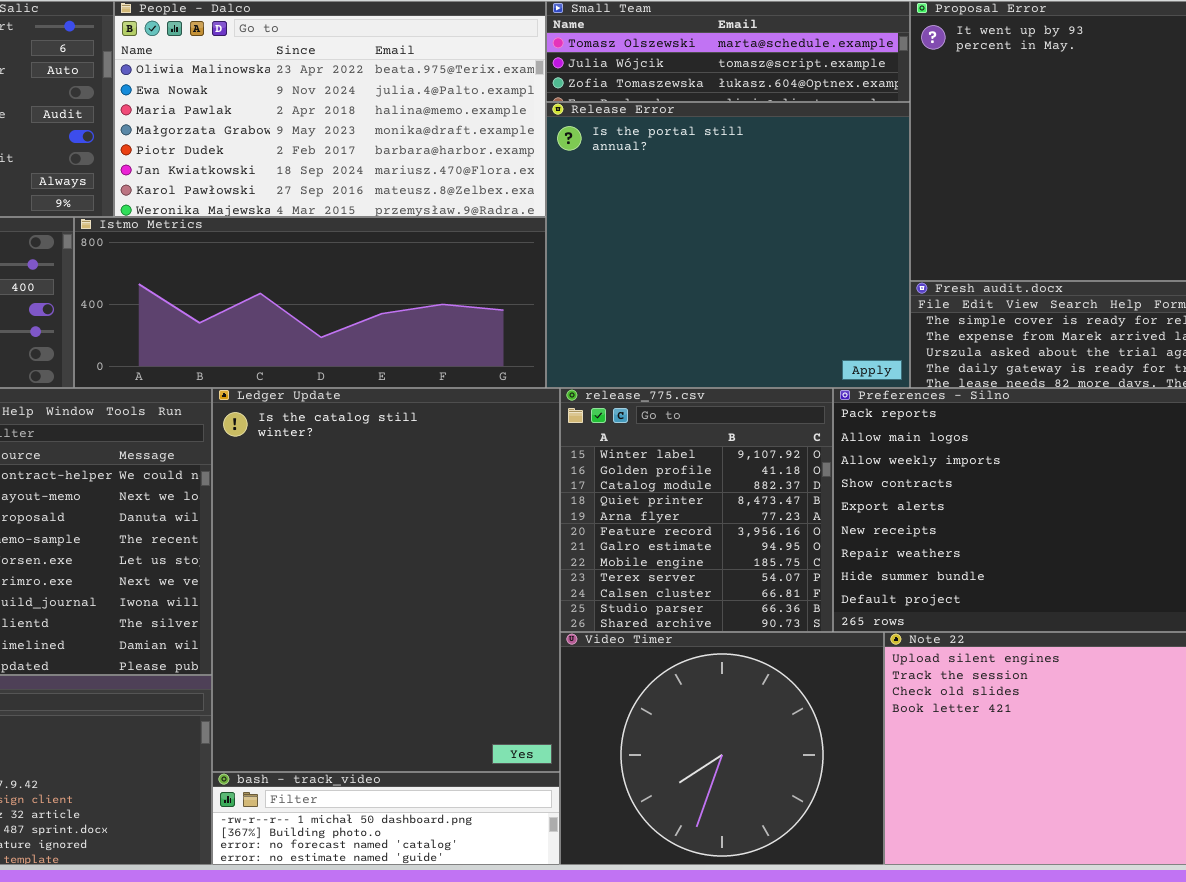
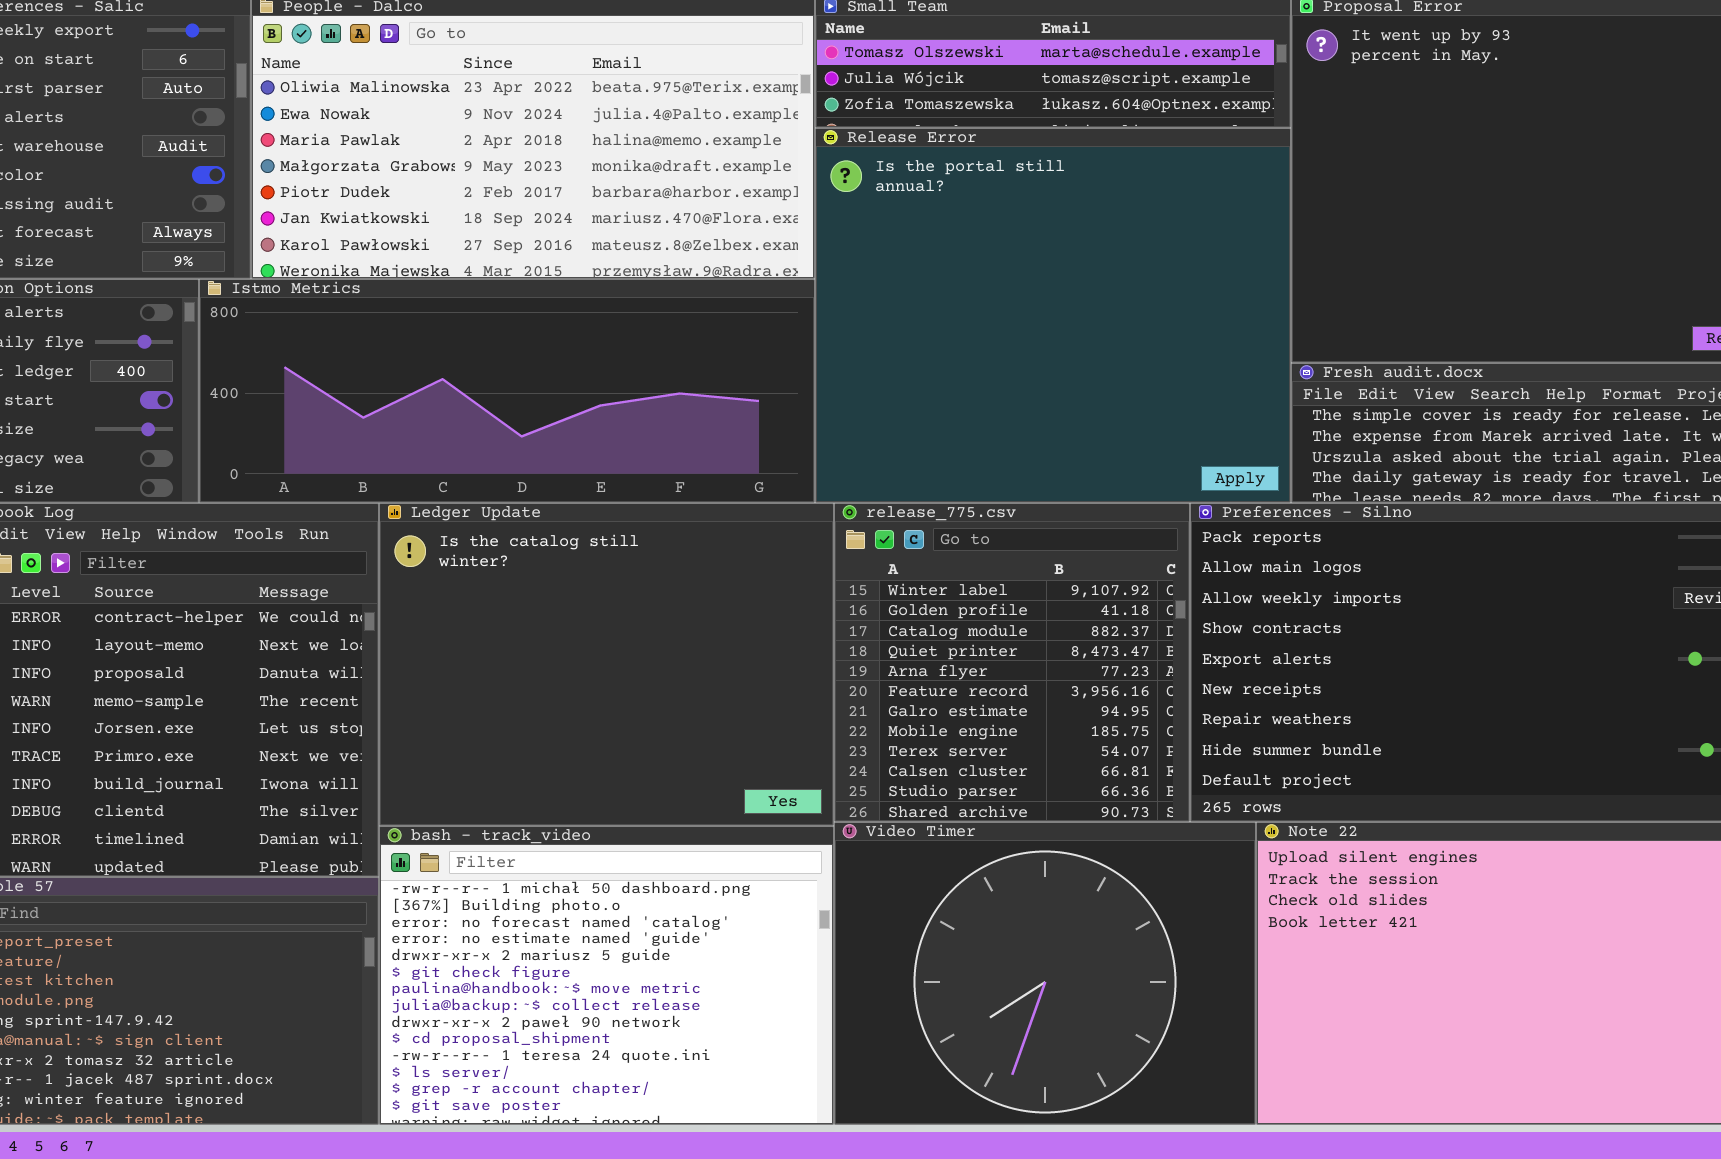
Ledger Update: [212,388,560,772] -> [379,503,834,826], resized
bash - track_video: [212,772,560,865] -> [379,826,834,1125], resized

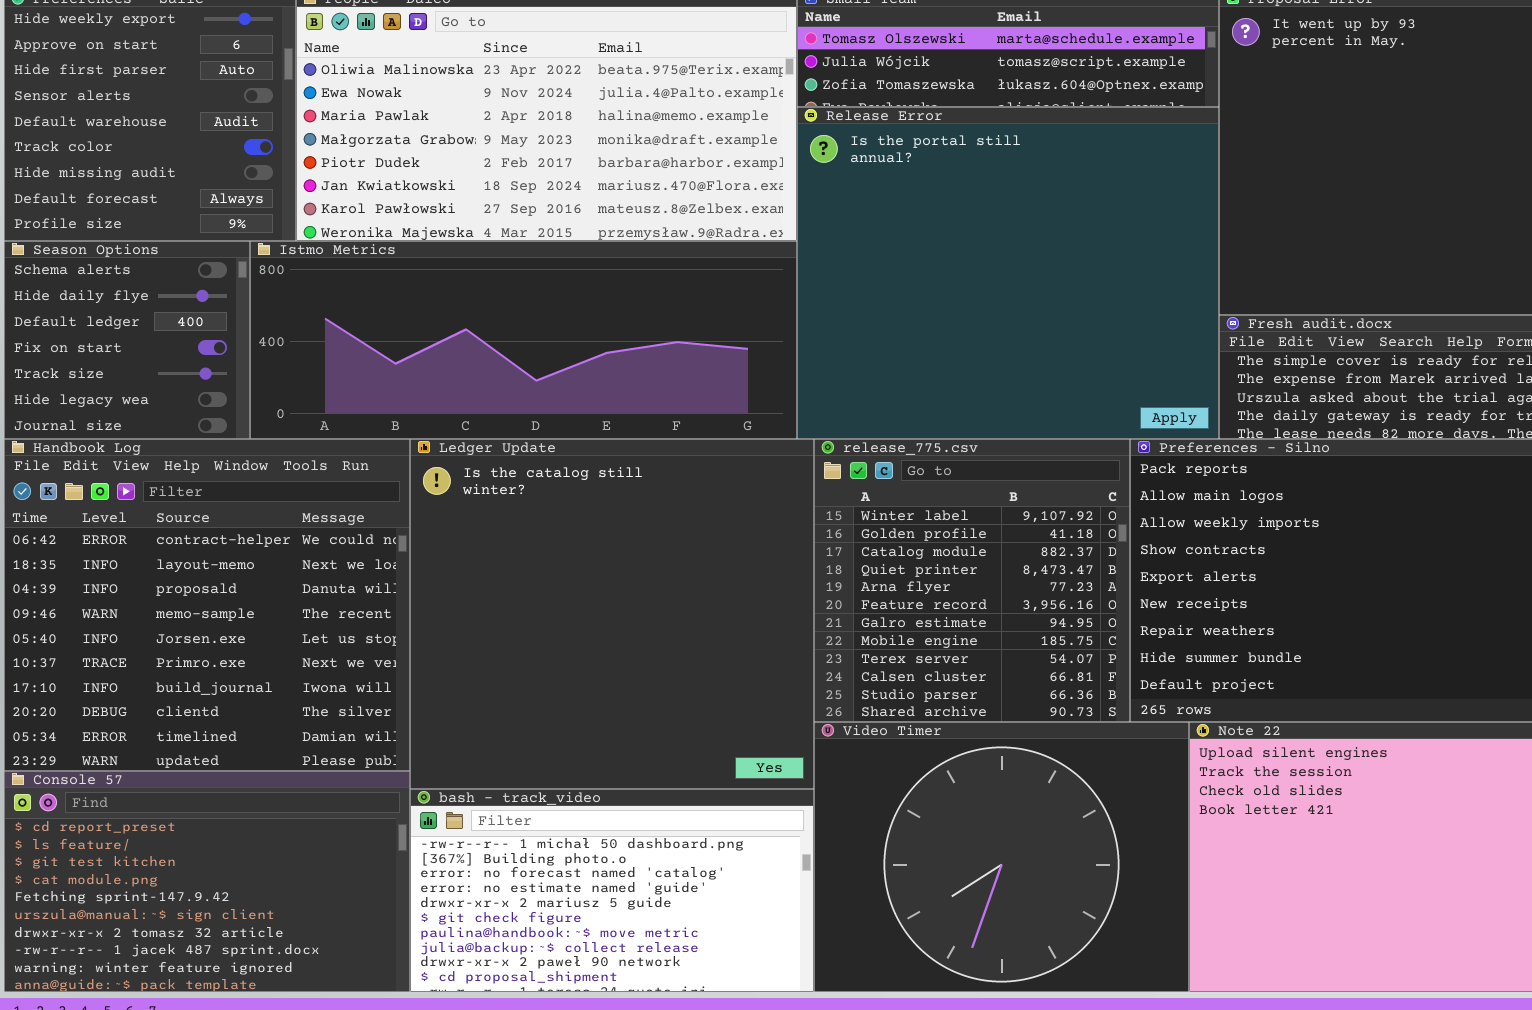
Ledger Update: [379,503,834,826] -> [410,439,814,789], resized
bash - track_video: [379,826,834,1125] -> [410,789,814,992], resized

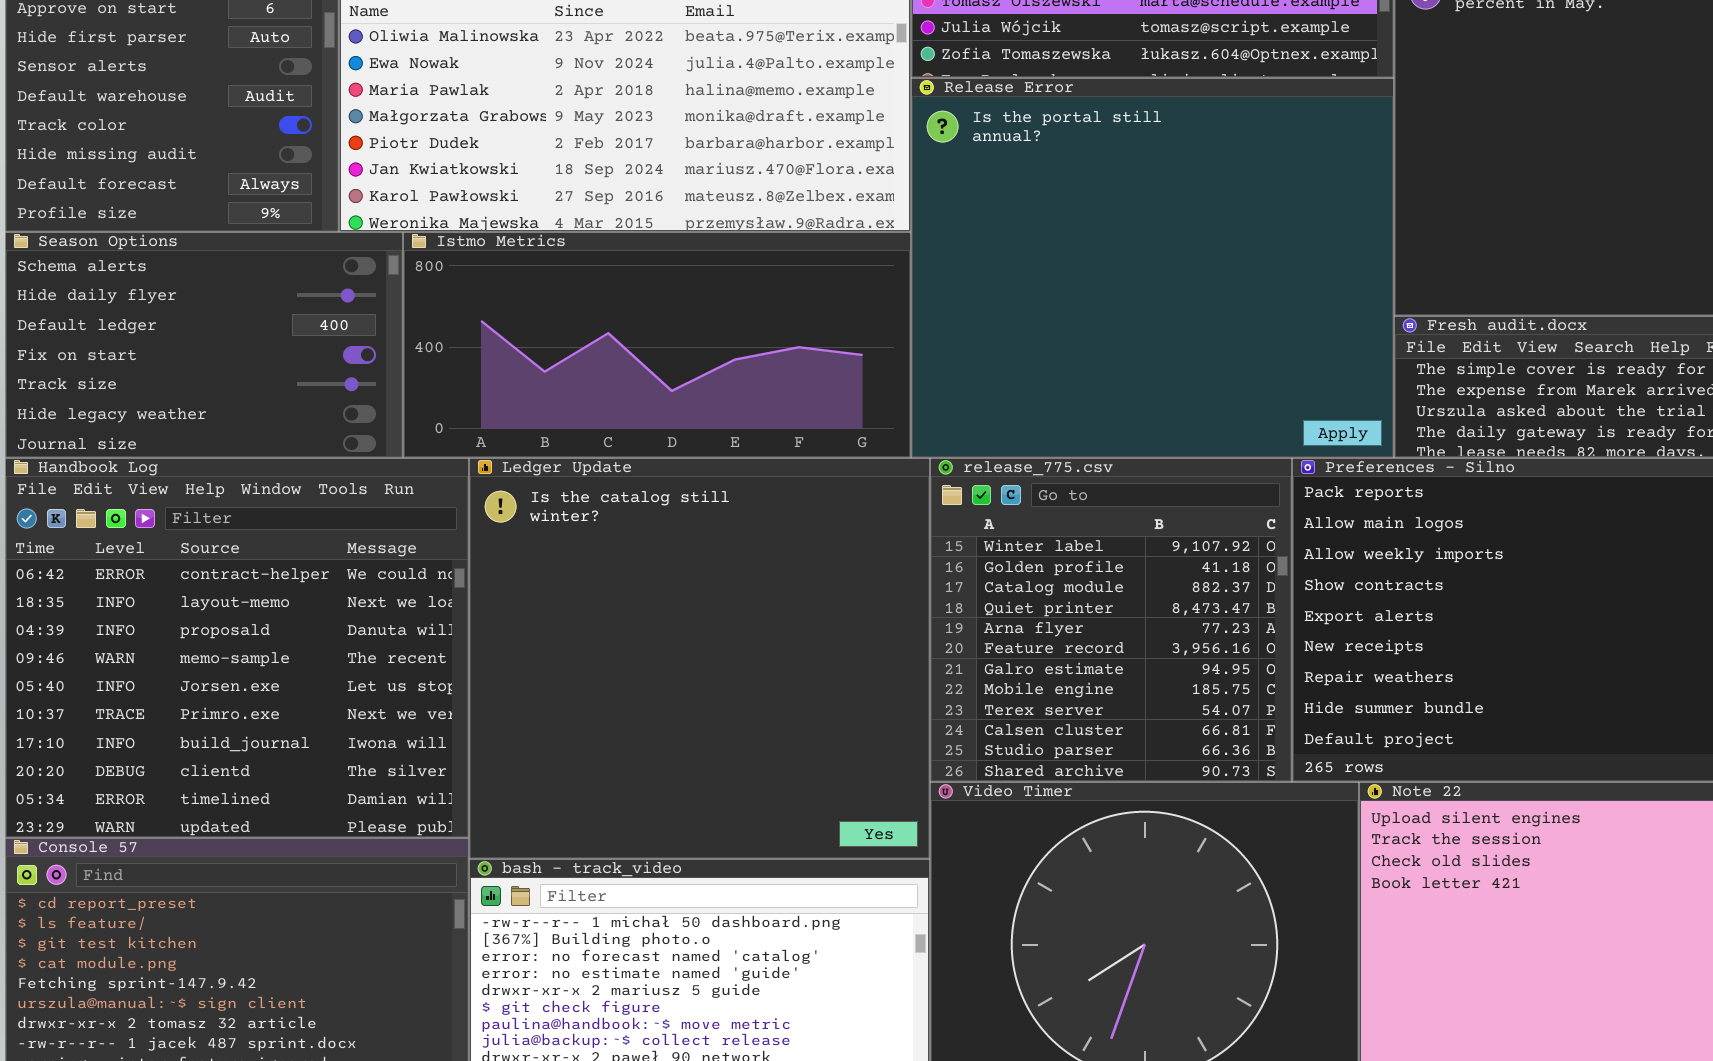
Season Options: [4,241,250,439] -> [5,232,403,458], resized
Istmo Metrics: [250,241,797,439] -> [403,232,911,458], resized

